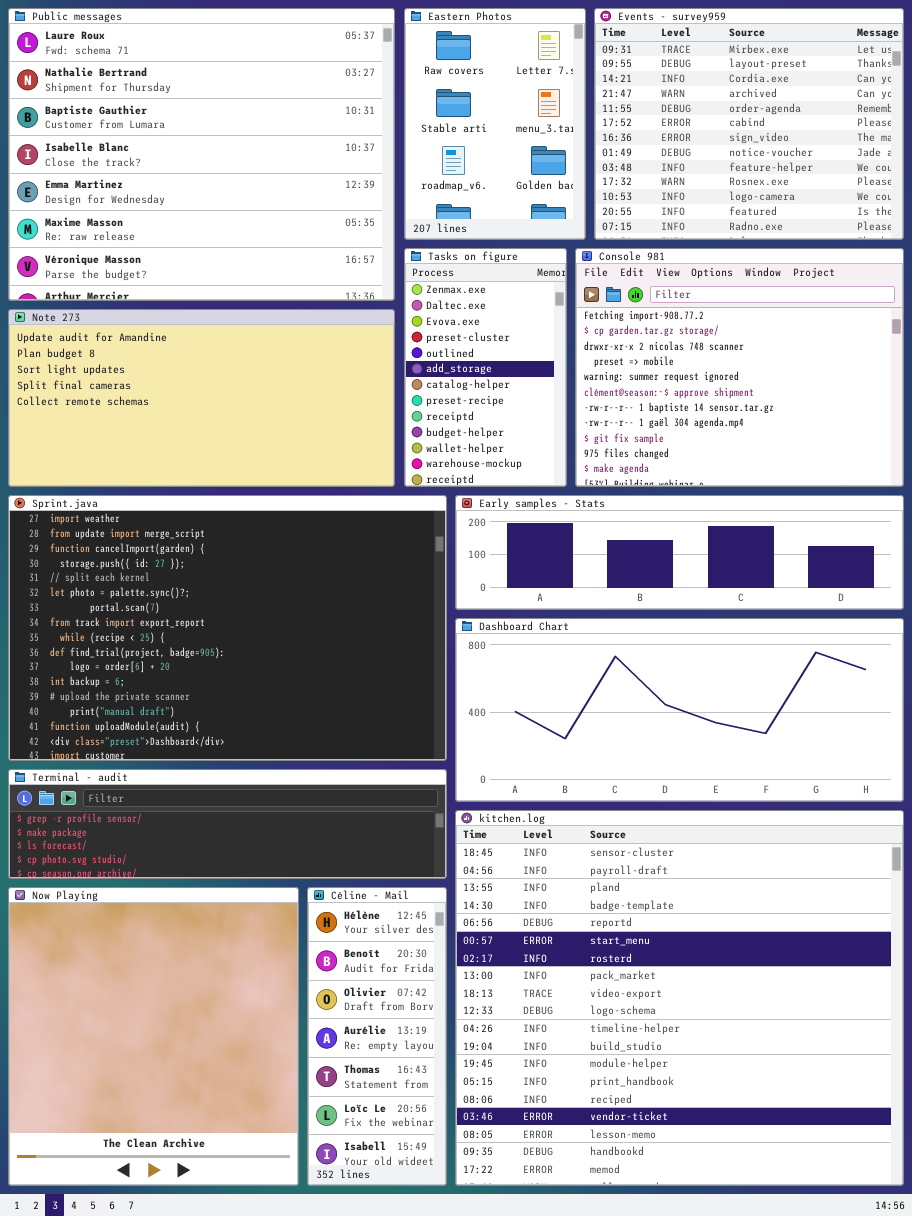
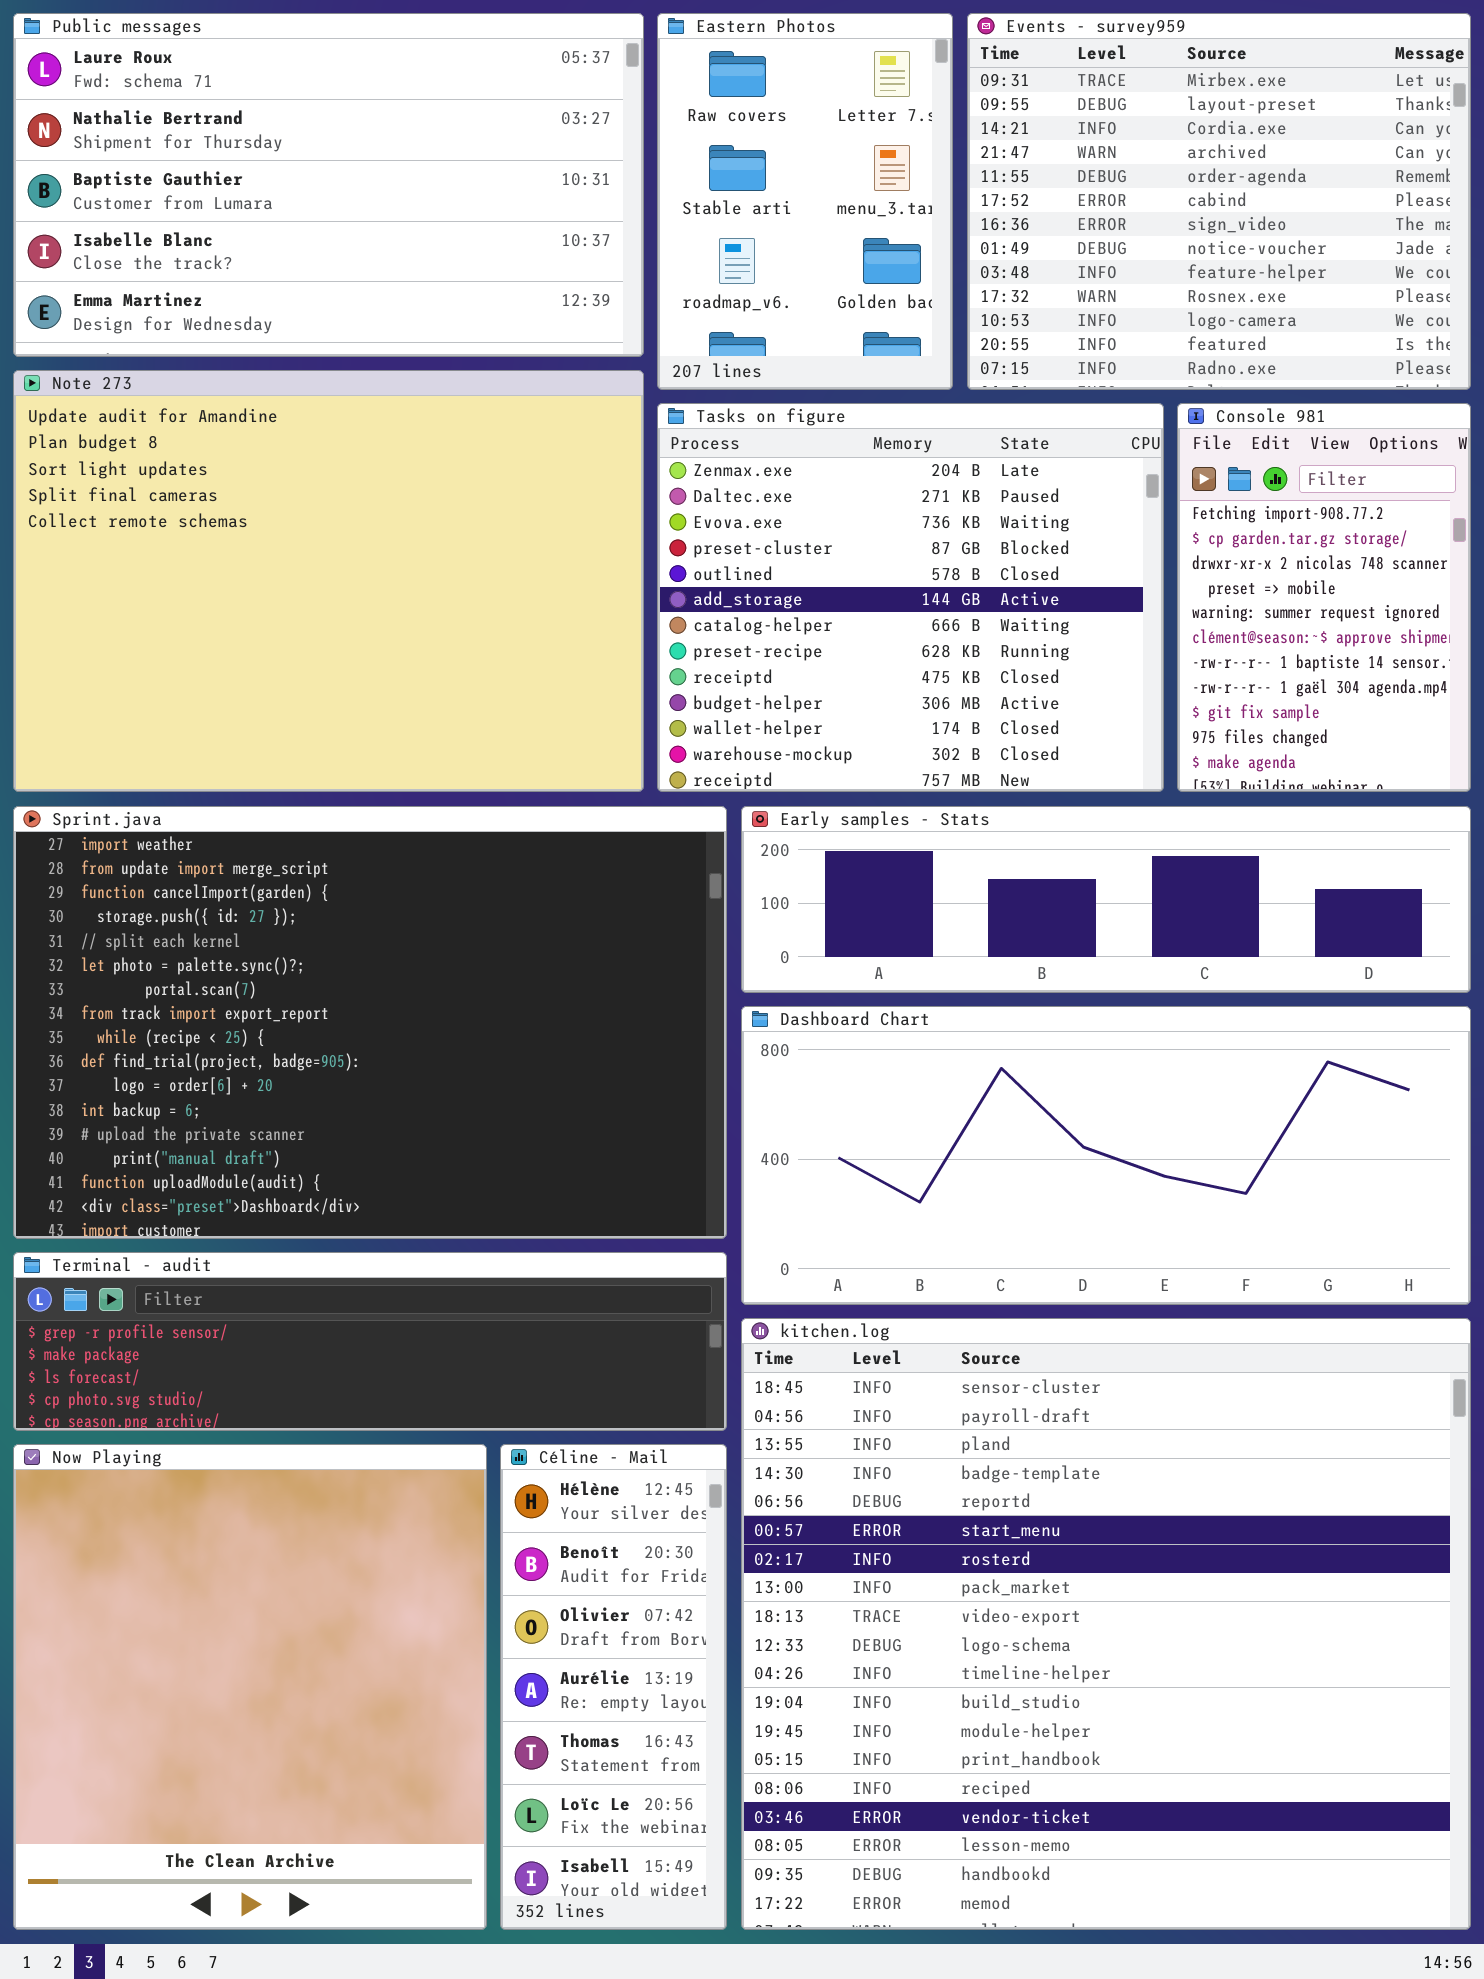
Public messages: [8,8,395,301] -> [13,13,644,357], resized
Tasks on figure: [404,248,567,487] -> [657,403,1164,792], resized
Console 981: [575,248,904,487] -> [1177,403,1471,792], resized
Note 273: [8,309,395,487] -> [13,370,644,792], resized

